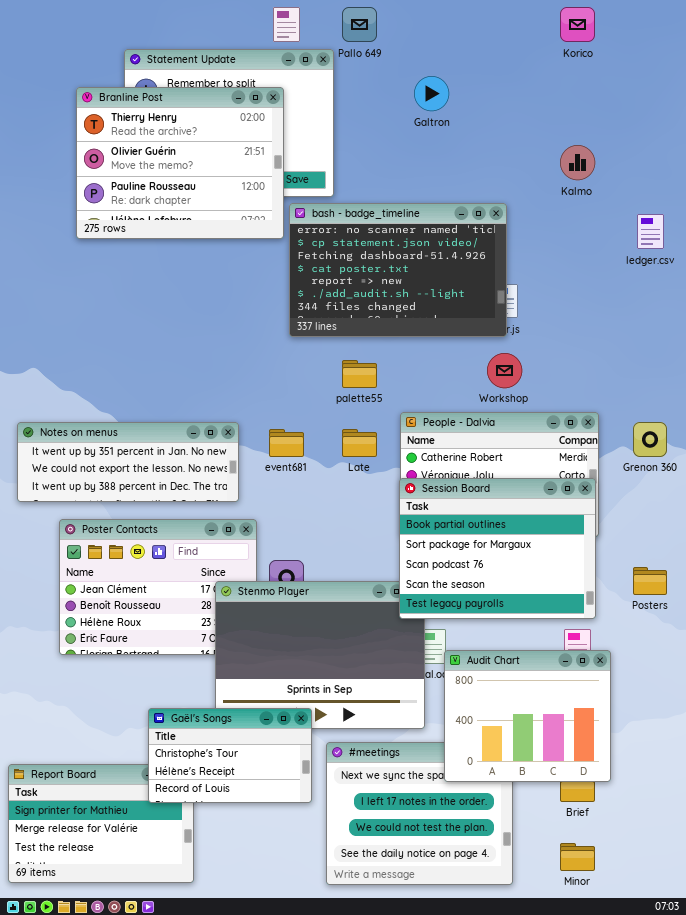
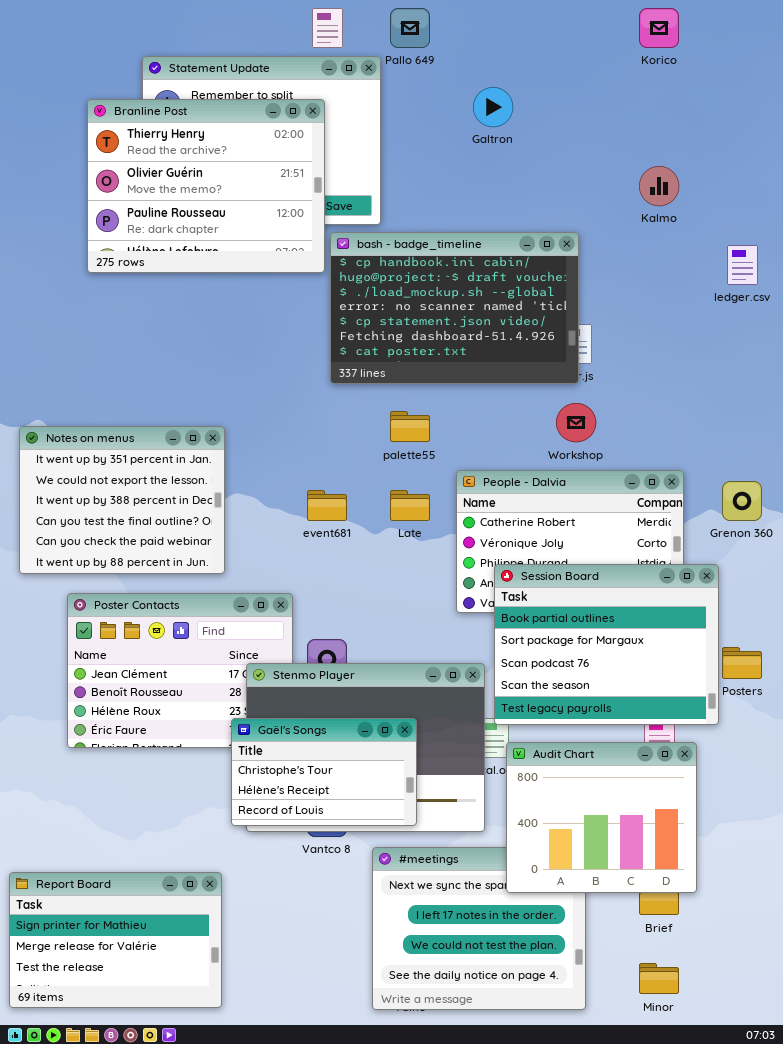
bash - badge_timeline: [289,203,507,337] -> [330,232,579,384], scrolled up 3 rows
Notes on menus: [17,422,239,502] -> [19,426,225,574], resized
Session Board: [399,478,596,619] -> [494,564,719,725], moved
Gaël's Songs: [148,708,312,803] -> [231,718,417,826], moved

